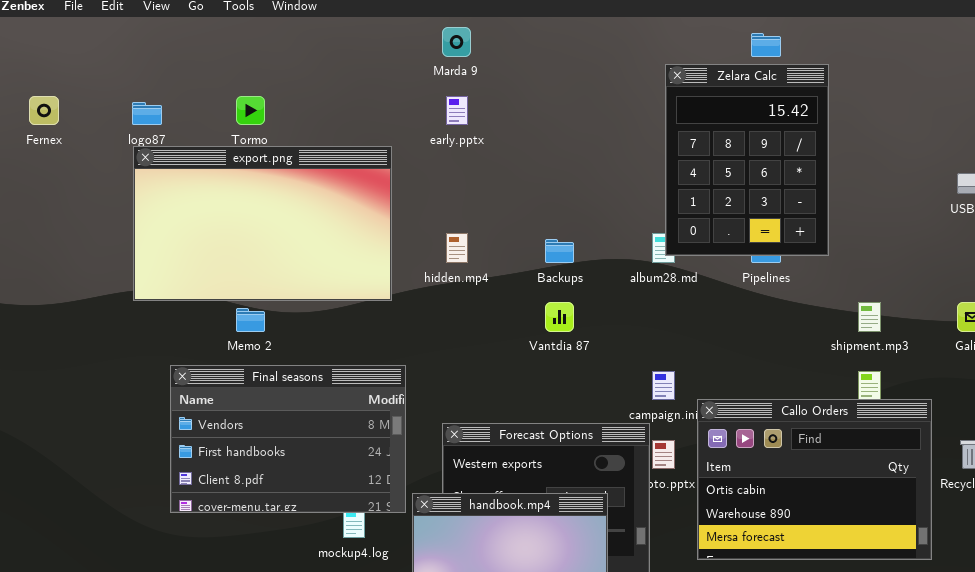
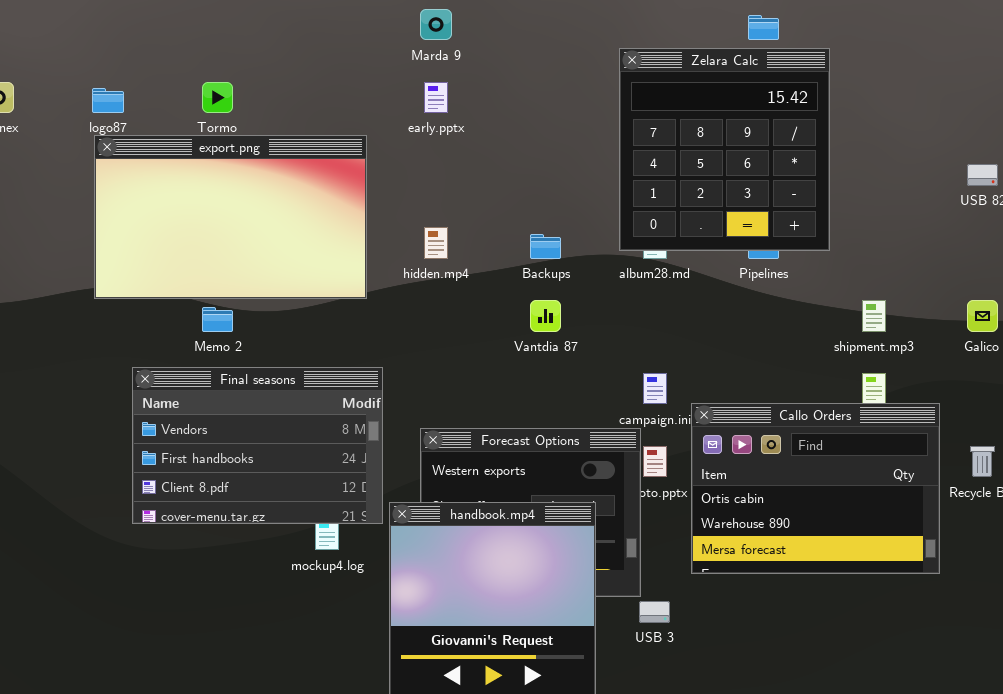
Zelara Calc: [665,64,829,256] -> [619,48,830,251], resized

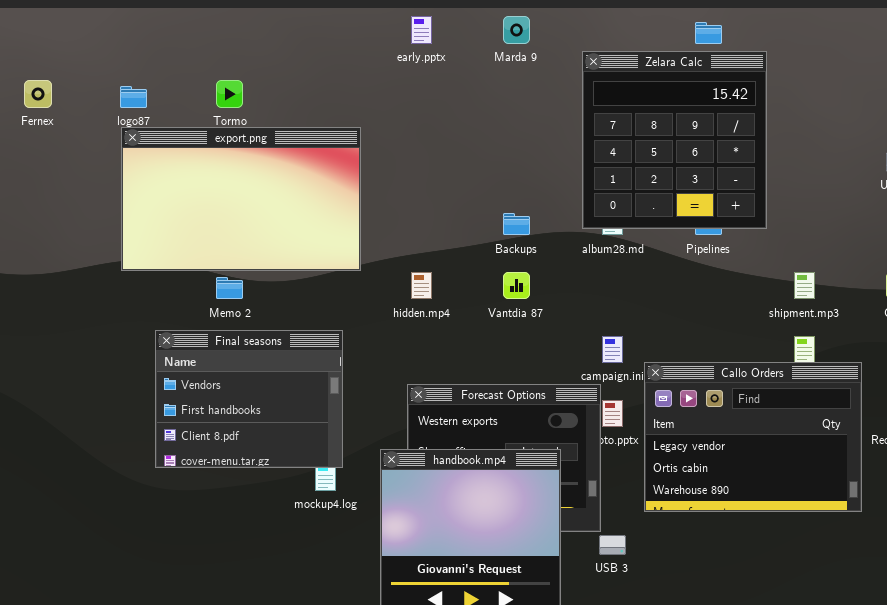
Marda 9: [420,9,452,40] -> [503,16,530,44], moved
early.pptx: [424,82,448,113] -> [411,16,432,44], moved
hidden.mp4: [424,227,448,259] -> [411,272,432,299], moved
Final seasons: [132,367,383,524] -> [155,330,343,468], resized
Callo Orders: [691,403,940,574] -> [644,362,862,512], scrolled up 1 row

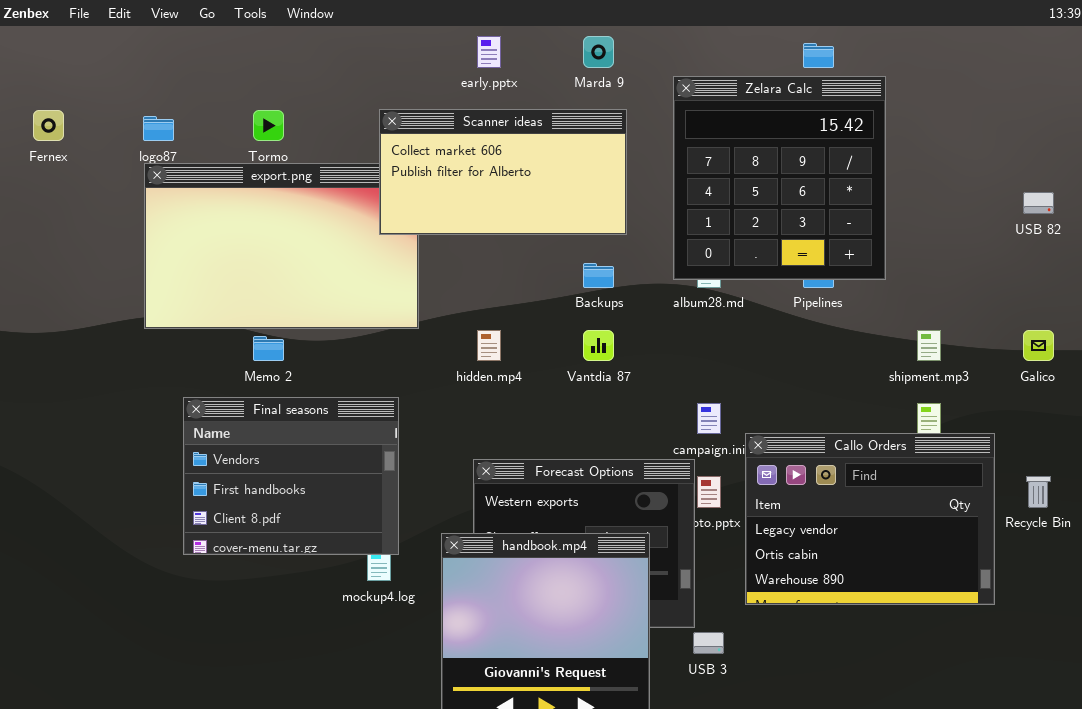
Scanner ideas: none -> [379,109,627,235], opened

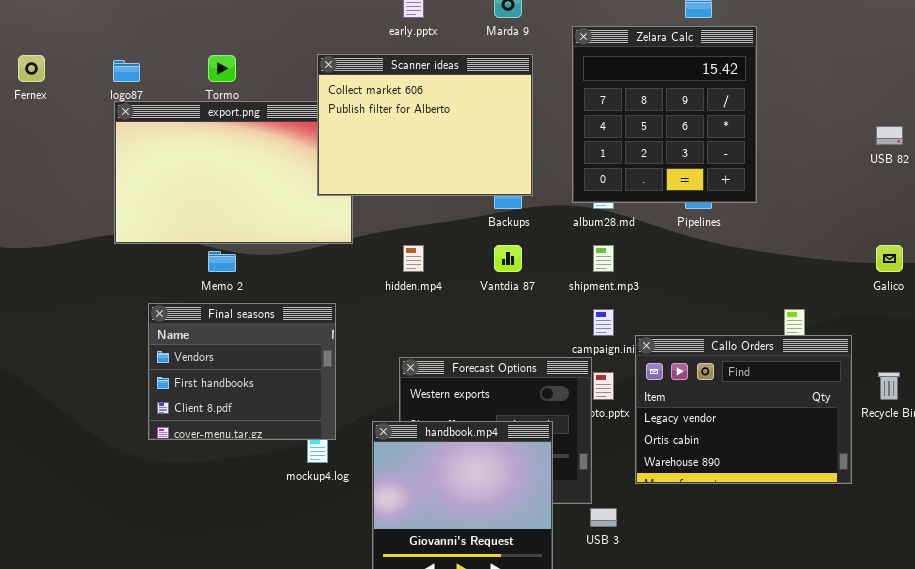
Scanner ideas: [379,109,627,235] -> [317,54,533,196], resized
shipment.mp3: [917,330,941,361] -> [593,245,614,272], moved

